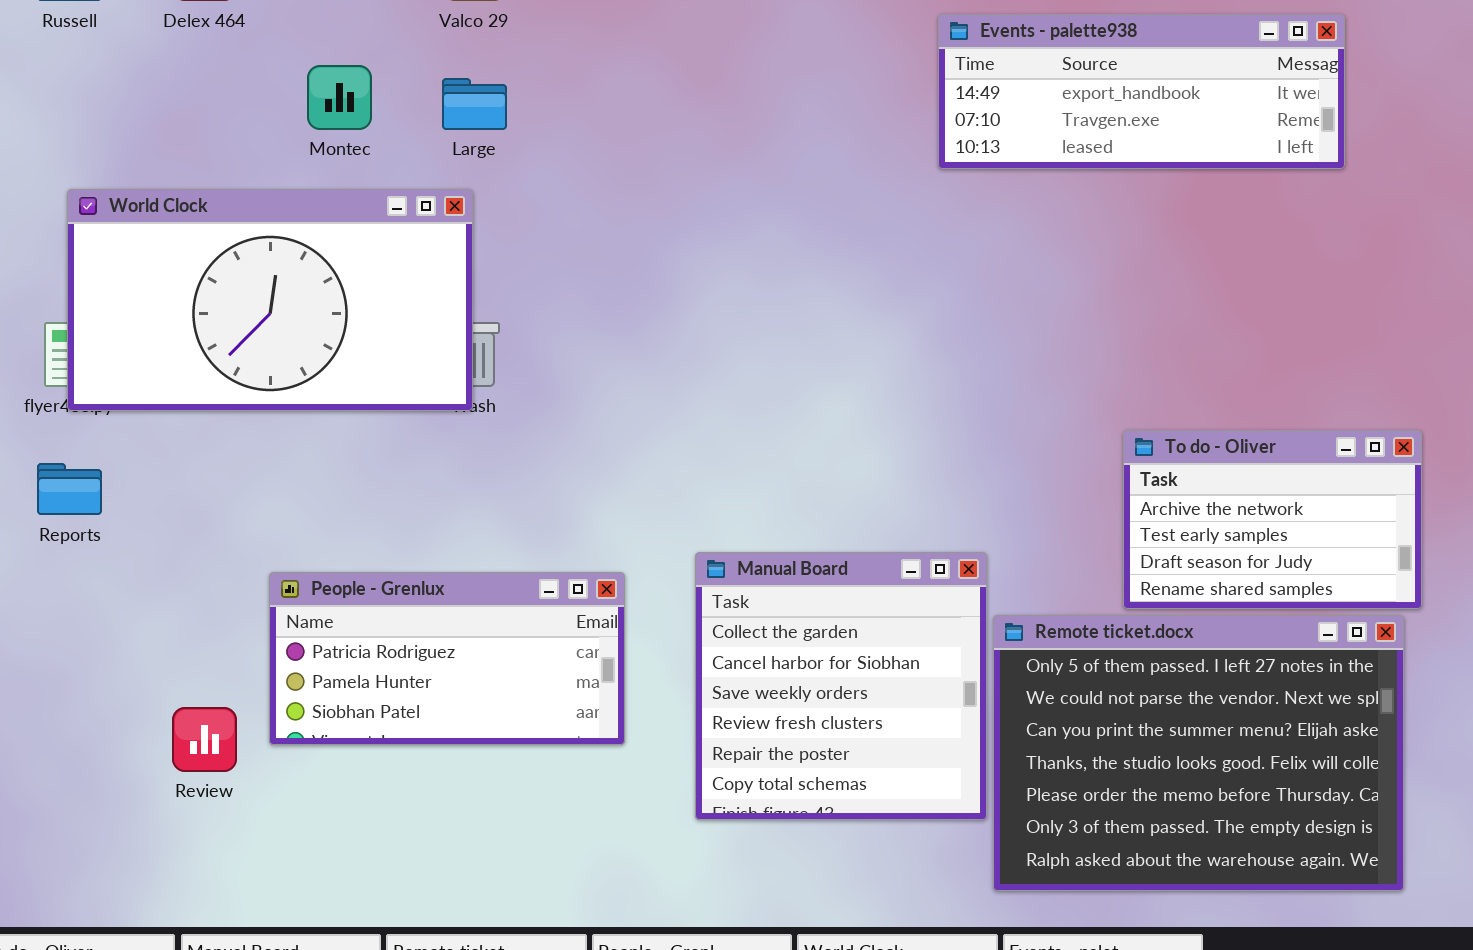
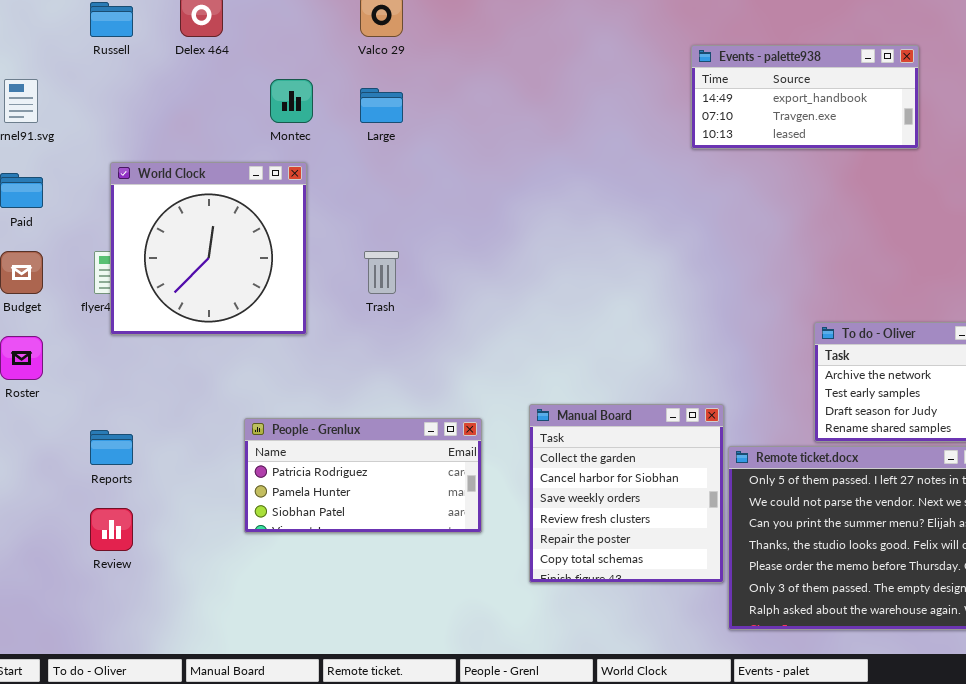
Events - palette938: [938,14,1345,169] -> [691,45,919,149], resized
World Clock: [67,189,473,411] -> [110,162,307,335], resized
Reports: [37,463,102,515] -> [90,430,133,465], moved
Review: [172,707,237,772] -> [90,508,133,551], moved

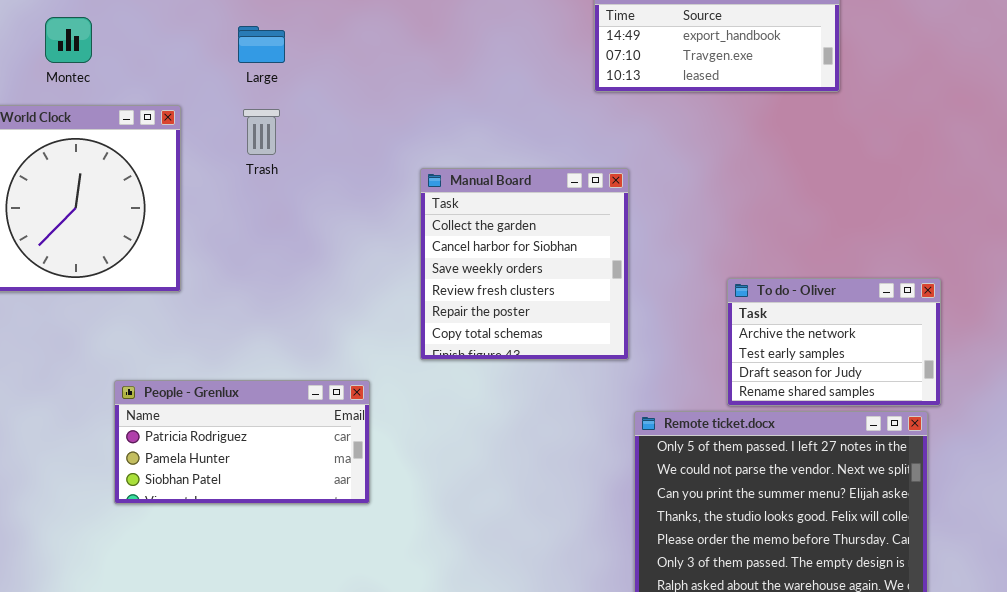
Montec: [270,79,313,123] -> [45,17,92,63], moved
Trash: [364,251,399,294] -> [243,109,280,155], moved
Manual Board: [529,404,724,583] -> [420,168,629,360], moved

